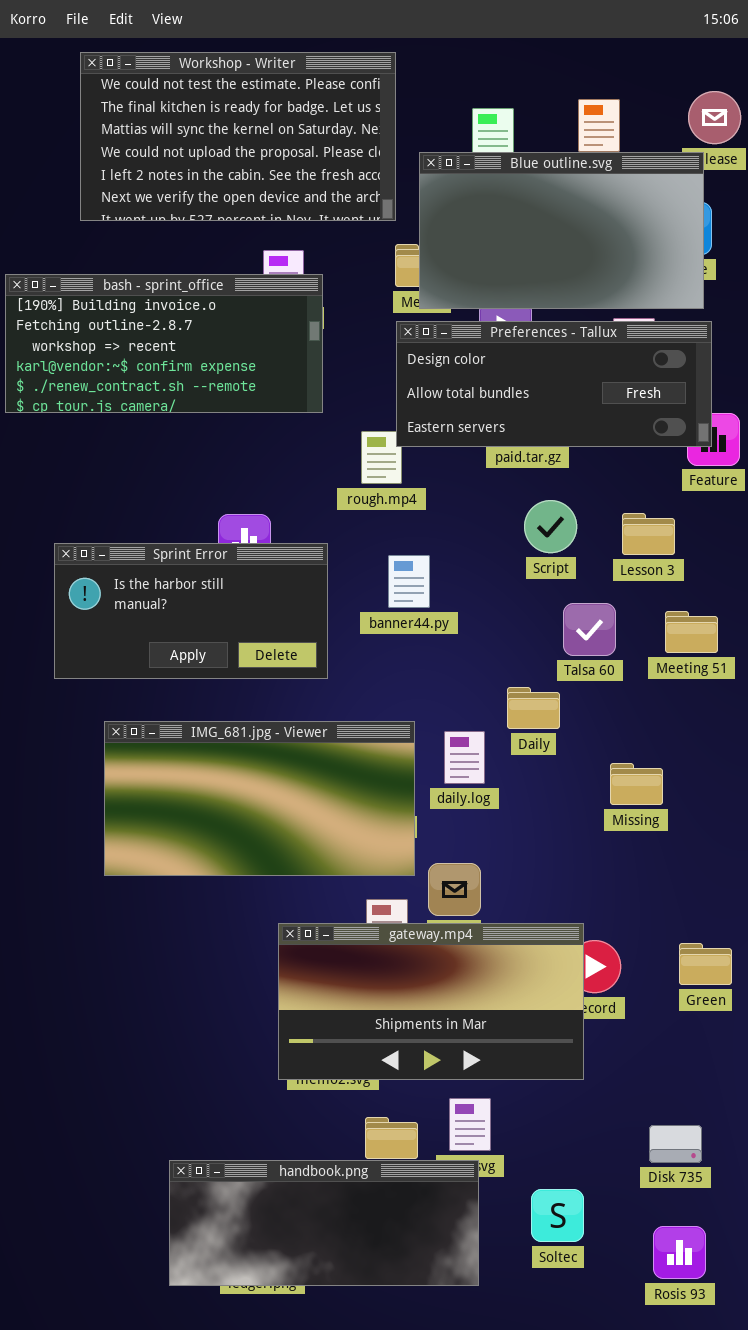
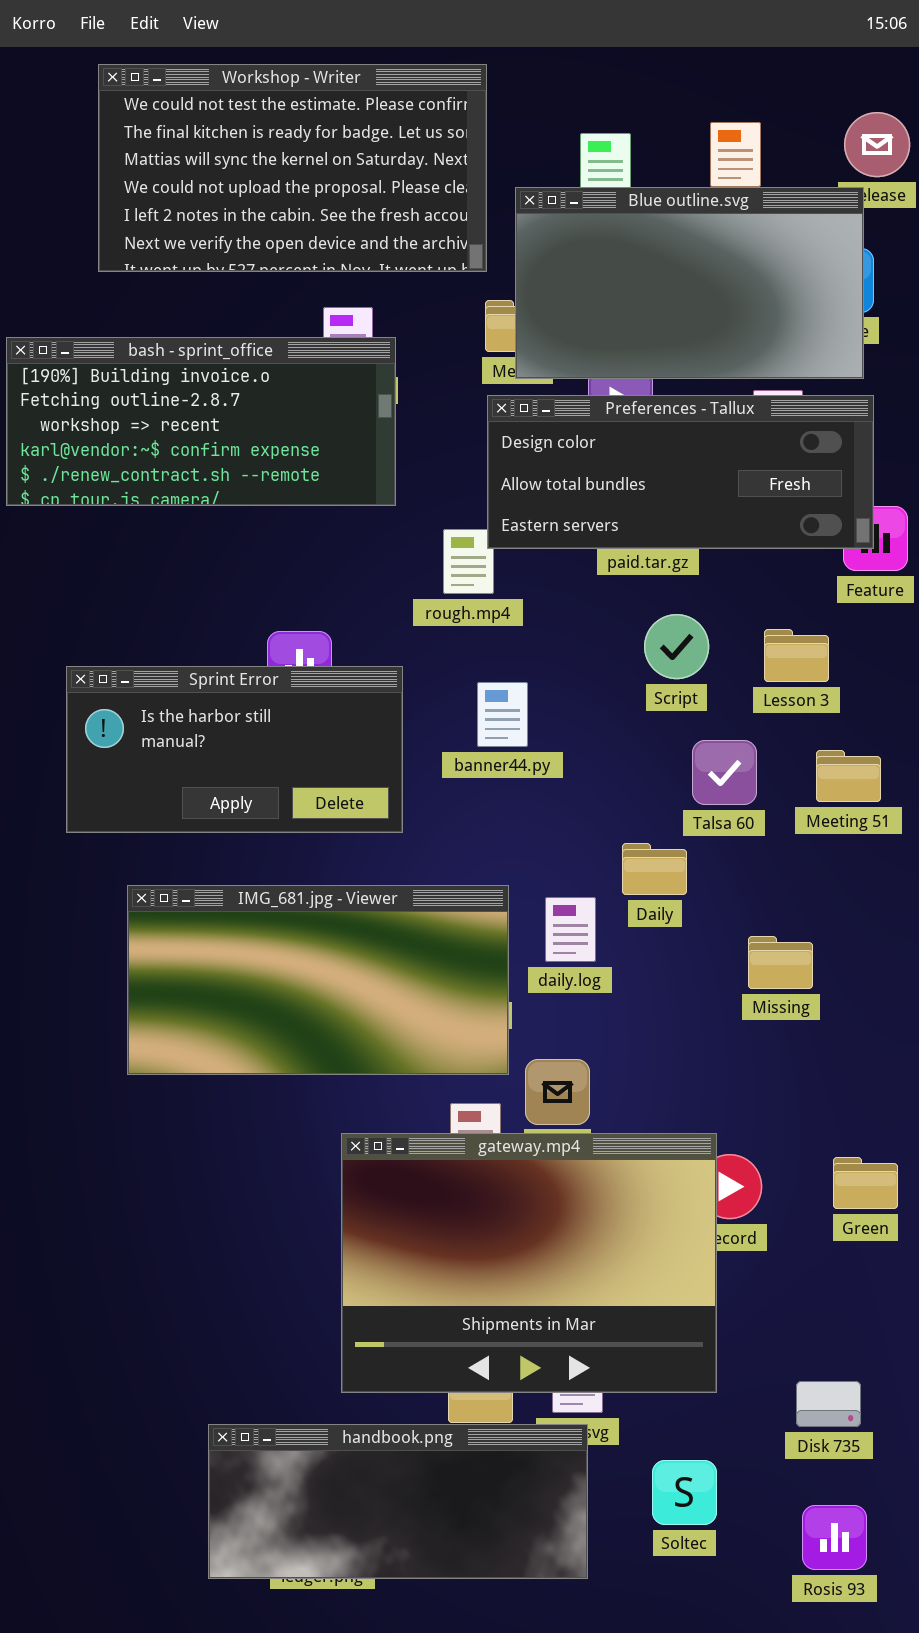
gateway.mp4: [278,923,584,1080] -> [341,1133,717,1393], resized

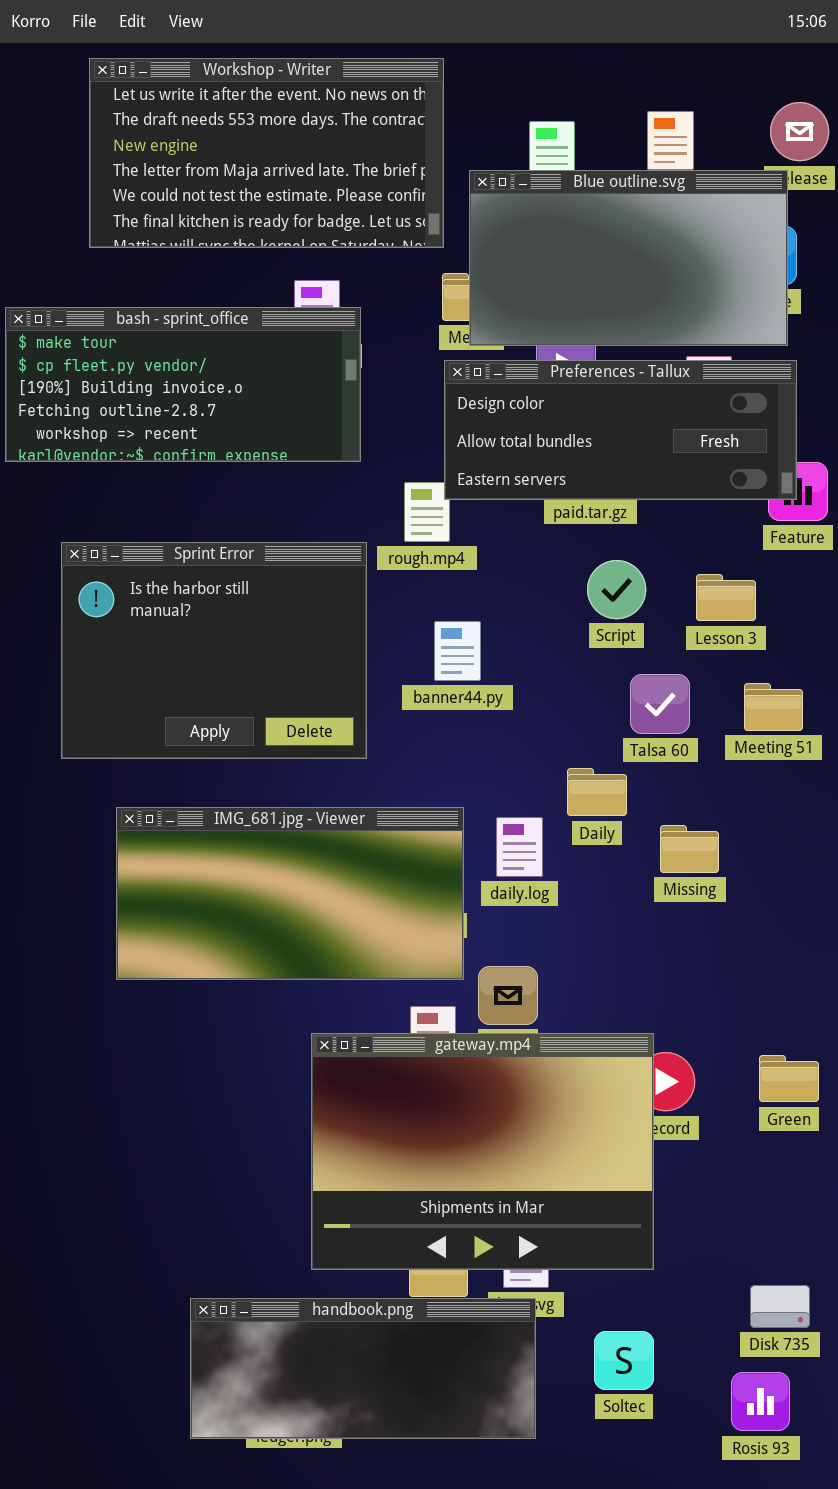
Workshop - Writer: [98,64,487,272] -> [89,58,444,248], scrolled up 4 rows
bash - sprint_office: [6,337,396,506] -> [5,307,361,462], scrolled up 2 rows
Sprint Error: [66,666,403,833] -> [61,542,367,759], resized
Missing: [748,936,813,989] -> [660,825,719,873], moved
Disk 735: [796,1381,861,1427] -> [750,1285,810,1328], moved

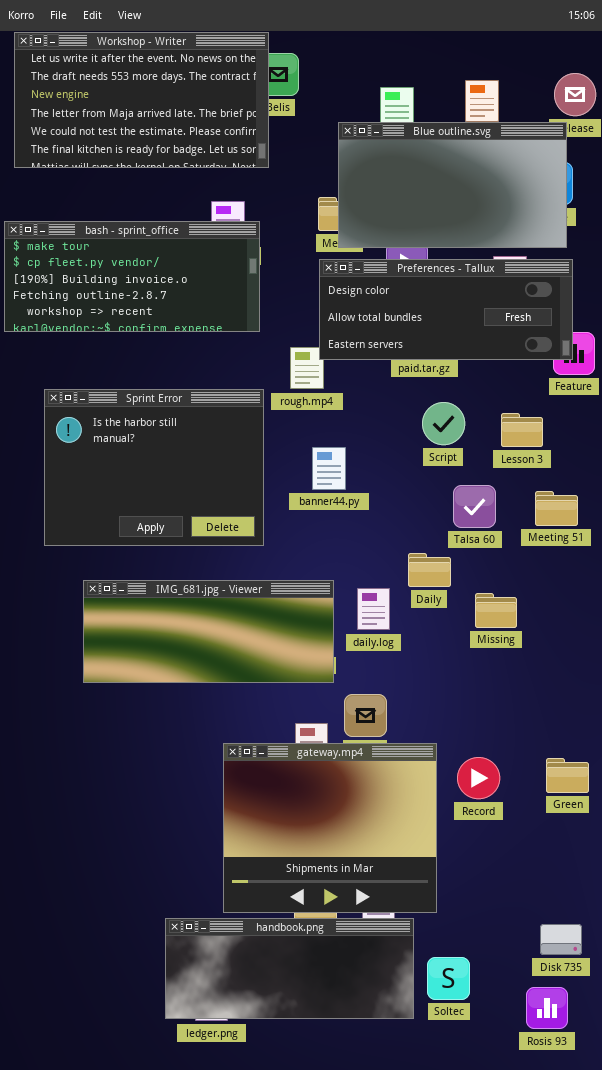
Workshop - Writer: [89,58,444,248] -> [14,32,269,168], moved
IMG_681.jpg - Viewer: [116,807,464,980] -> [83,580,334,683], resized
gateway.mp4: [311,1033,654,1270] -> [223,743,437,913], resized
handbook.png: [190,1298,536,1439] -> [165,918,414,1019], moved

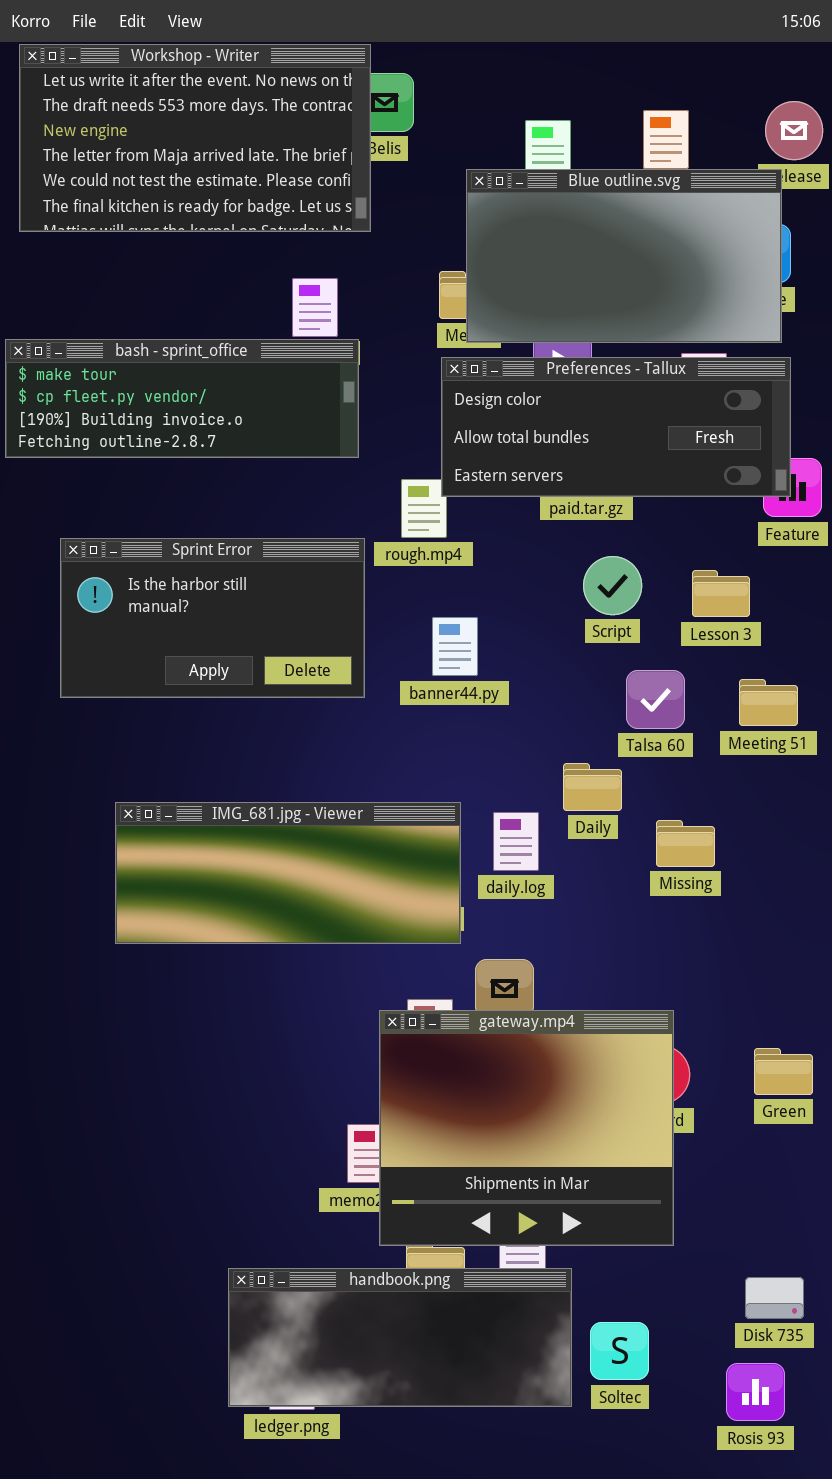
bash - sprint_office: [4,221,260,332] -> [5,339,359,458], resized
Sprint Error: [44,389,264,546] -> [60,538,365,698], resized
gateway.mp4: [223,743,437,913] -> [379,1010,674,1246], moved

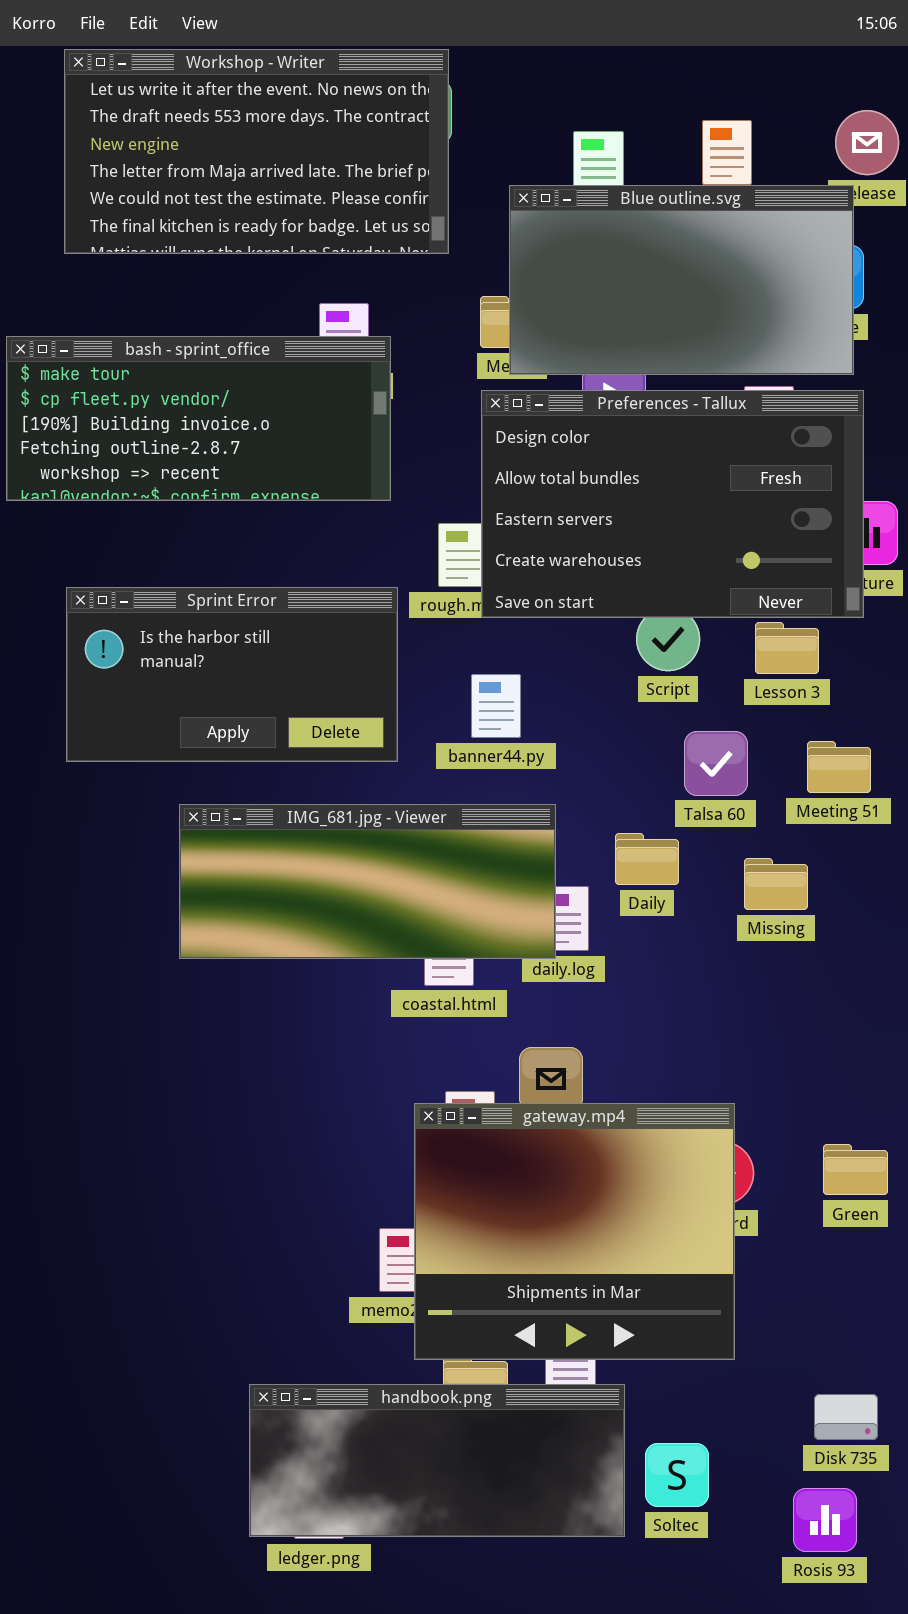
Workshop - Writer: [19,44,371,232] -> [64,49,449,254], moved
bash - sprint_office: [5,339,359,458] -> [6,336,391,501], resized
Preferences - Tallux: [441,357,791,497] -> [481,390,864,618], resized
IMG_681.jpg - Viewer: [115,802,461,944] -> [179,804,556,959], moved
Missing: [656,820,715,867] -> [744,858,808,910], moved

